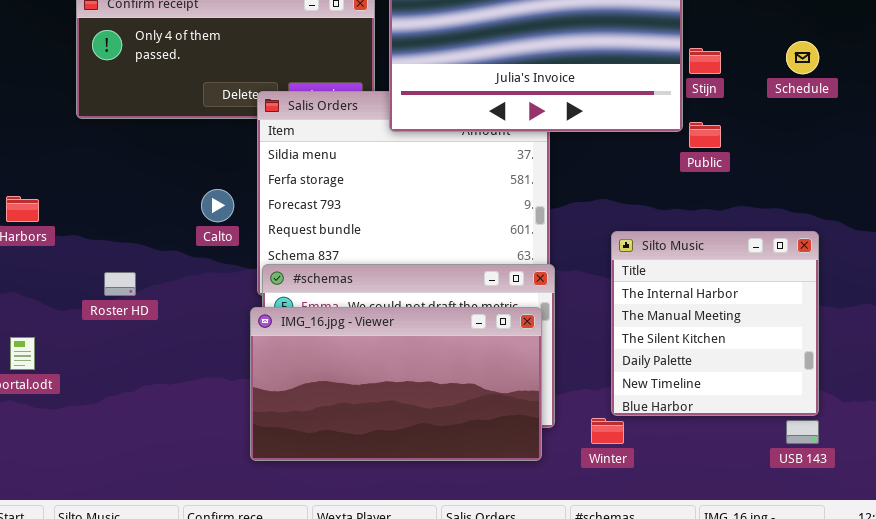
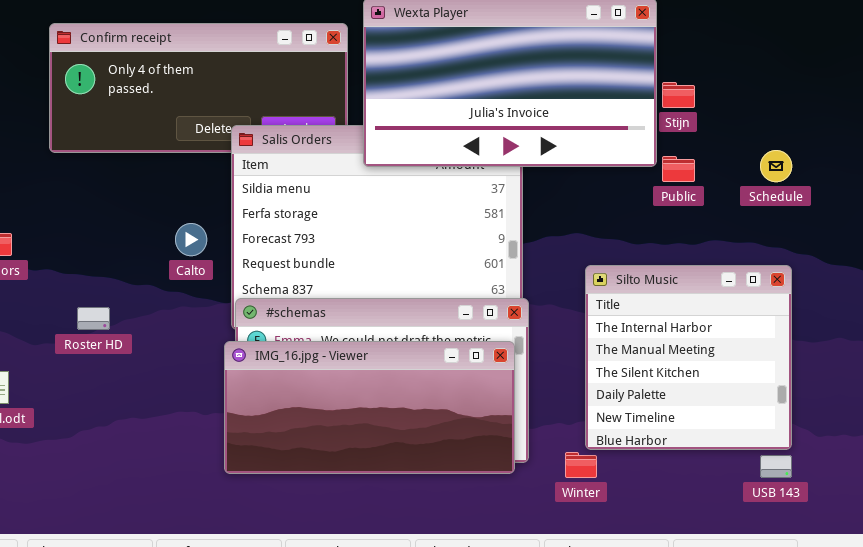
Schedule: [786,41,819,74] -> [760,150,792,182], moved
IMG_16.jpg - Viewer: [250,307,542,461] -> [224,341,515,474], resized

